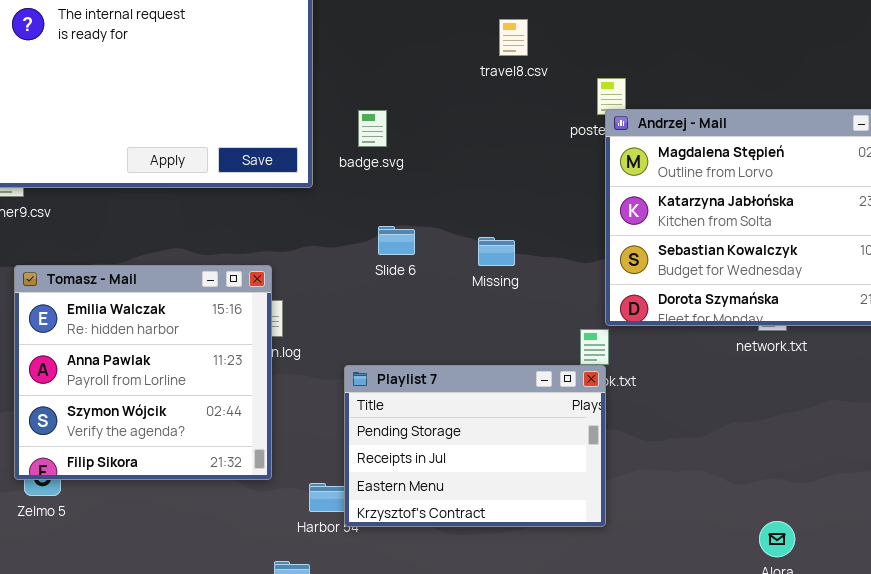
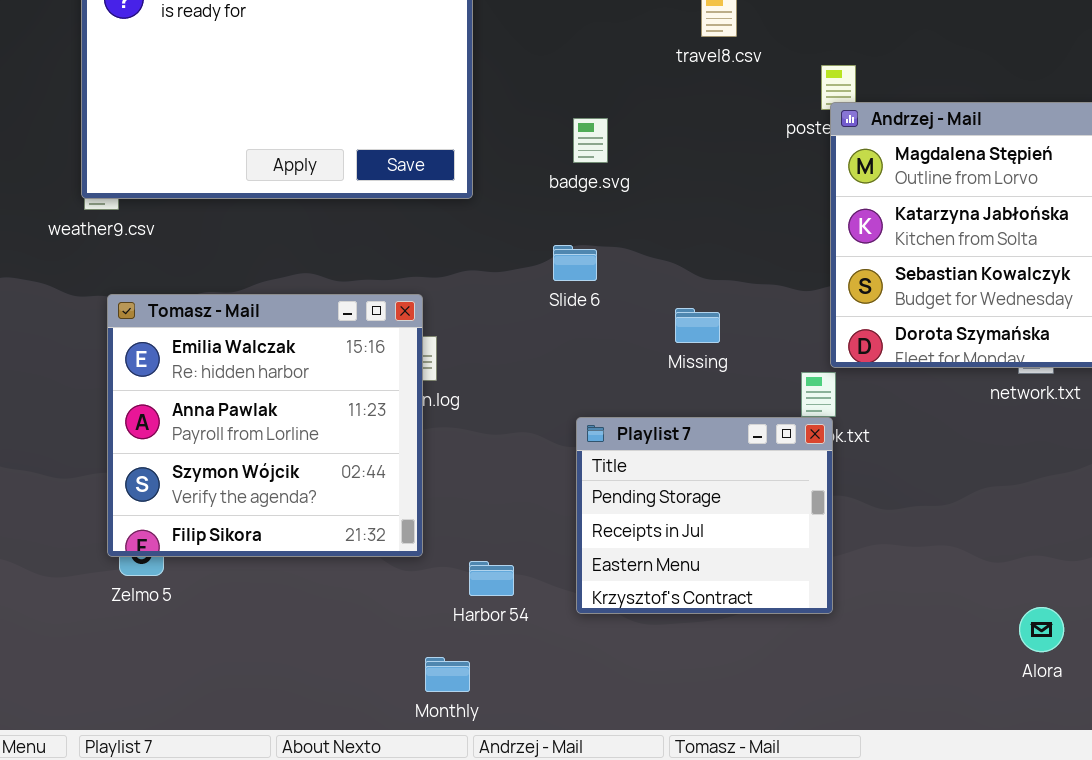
badge.svg: [358,110,387,147] -> [573,118,608,163], moved
Missing: [478,237,515,266] -> [675,308,720,343], moved
Playlist 7: [344,365,606,527] -> [576,417,833,614], resized

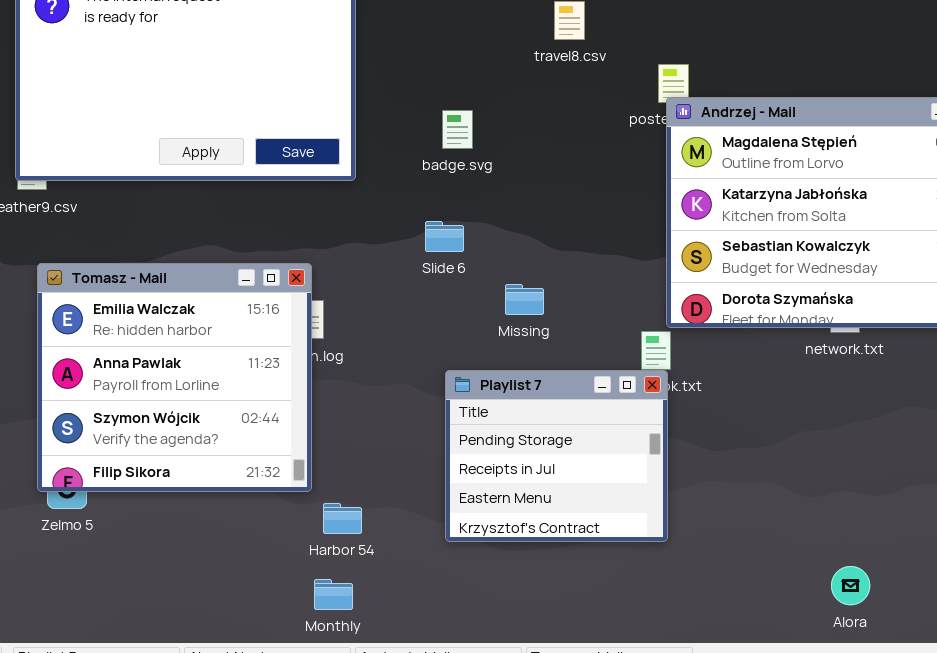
Missing: [675,308,720,343] -> [505,284,544,315], moved
Harbor 54: [469,561,514,596] -> [323,503,362,534], moved
Alora: [1019,607,1064,652] -> [831,566,870,605], moved

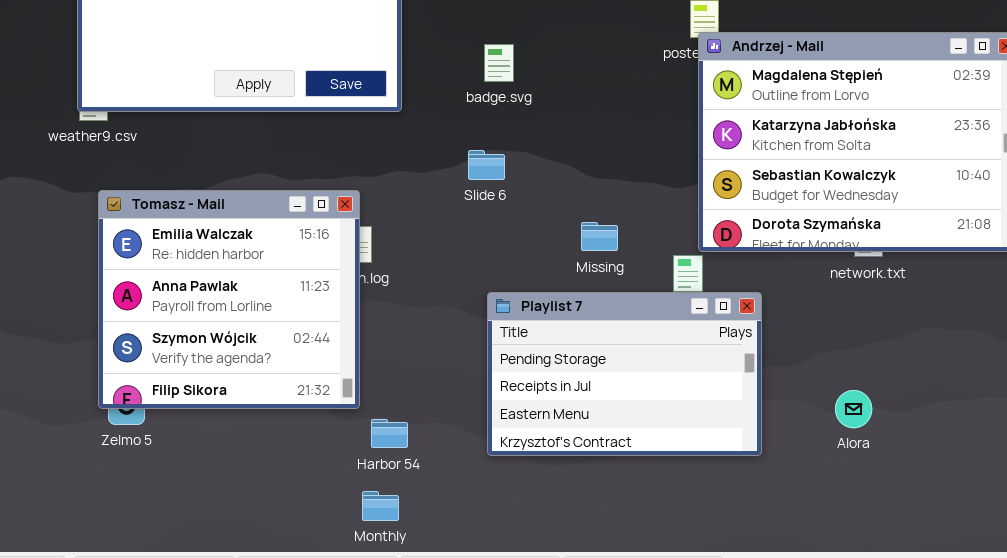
Missing: [505,284,544,315] -> [581,222,618,251], moved
Playlist 7: [445,370,668,542] -> [487,292,762,456], resized
Alora: [831,566,870,605] -> [835,390,872,428], moved

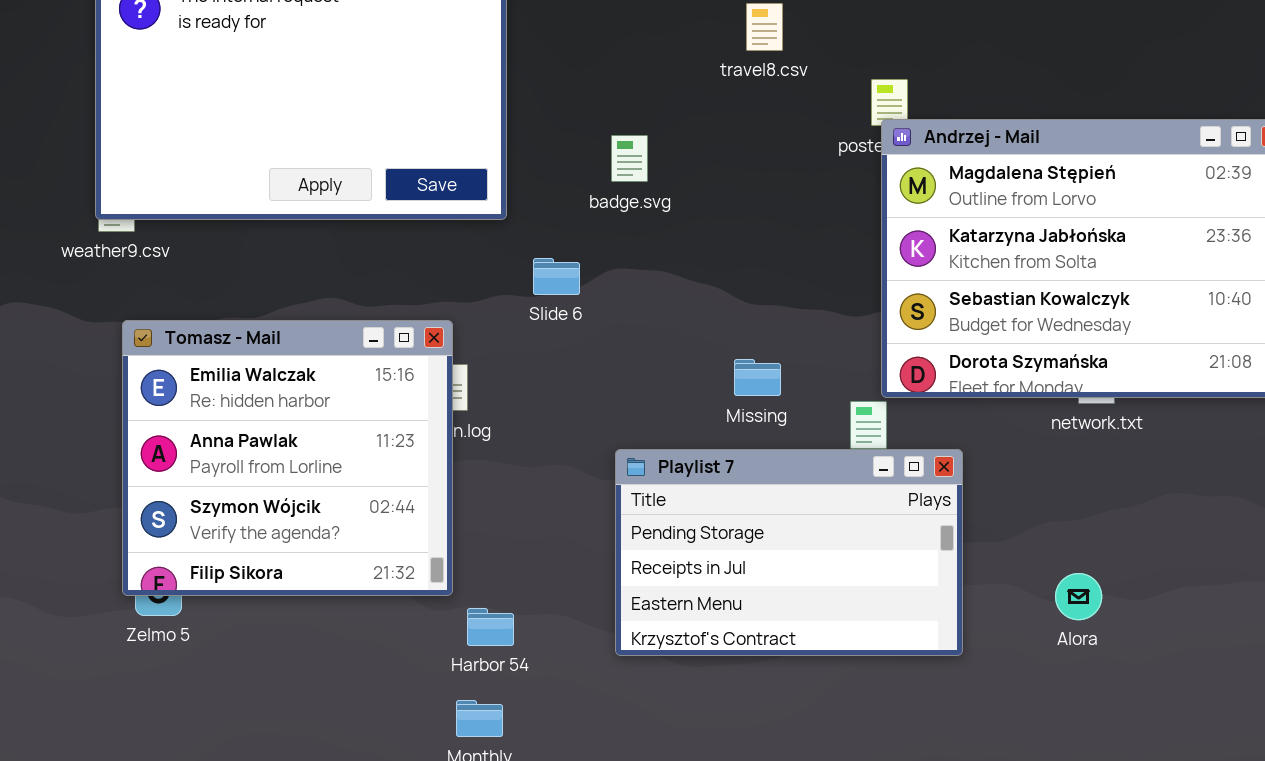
Slide 6: [468,150,505,180] -> [533,258,580,295], moved

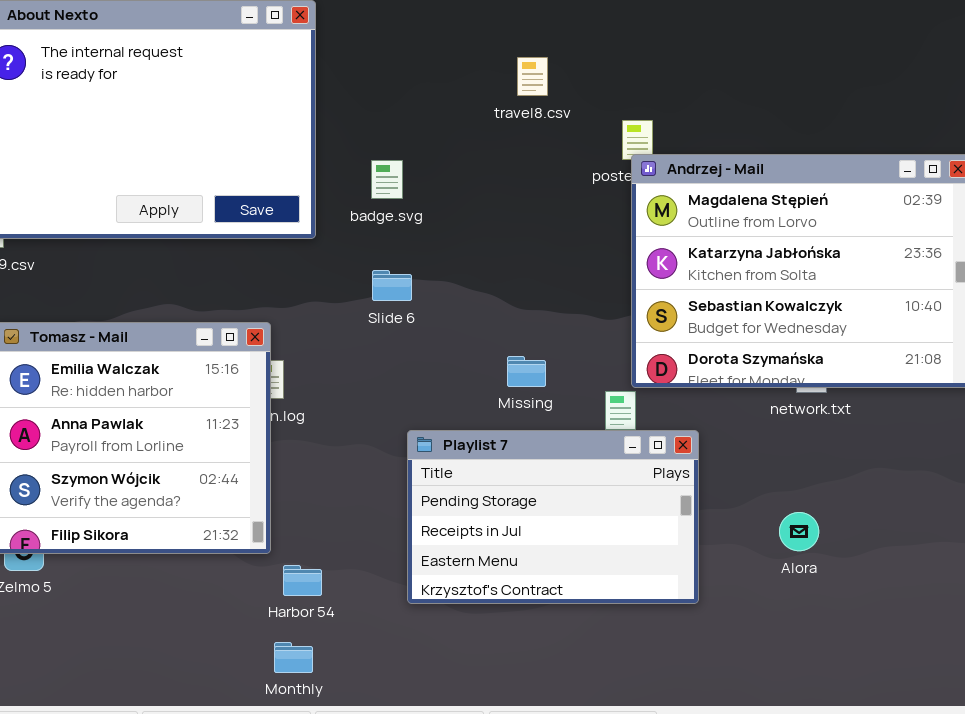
badge.svg: [611,135,648,182] -> [371,160,403,199], moved
Slide 6: [533,258,580,295] -> [372,270,412,301], moved
Alora: [1055,573,1102,620] -> [779,512,819,551], moved

